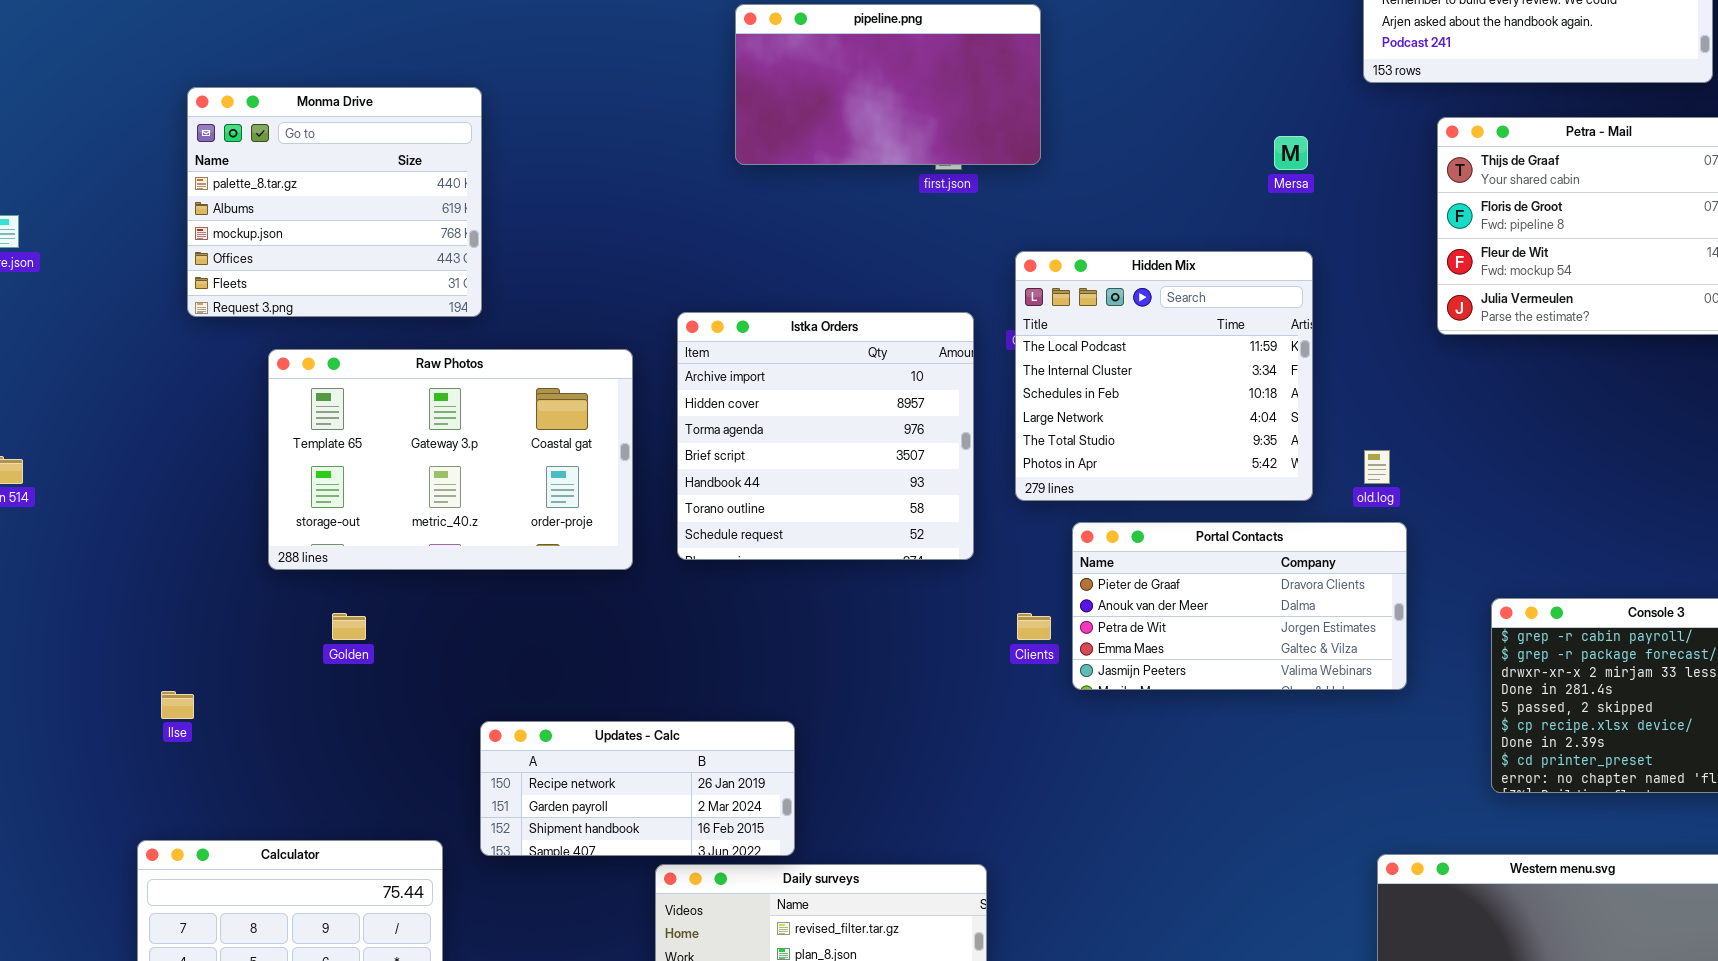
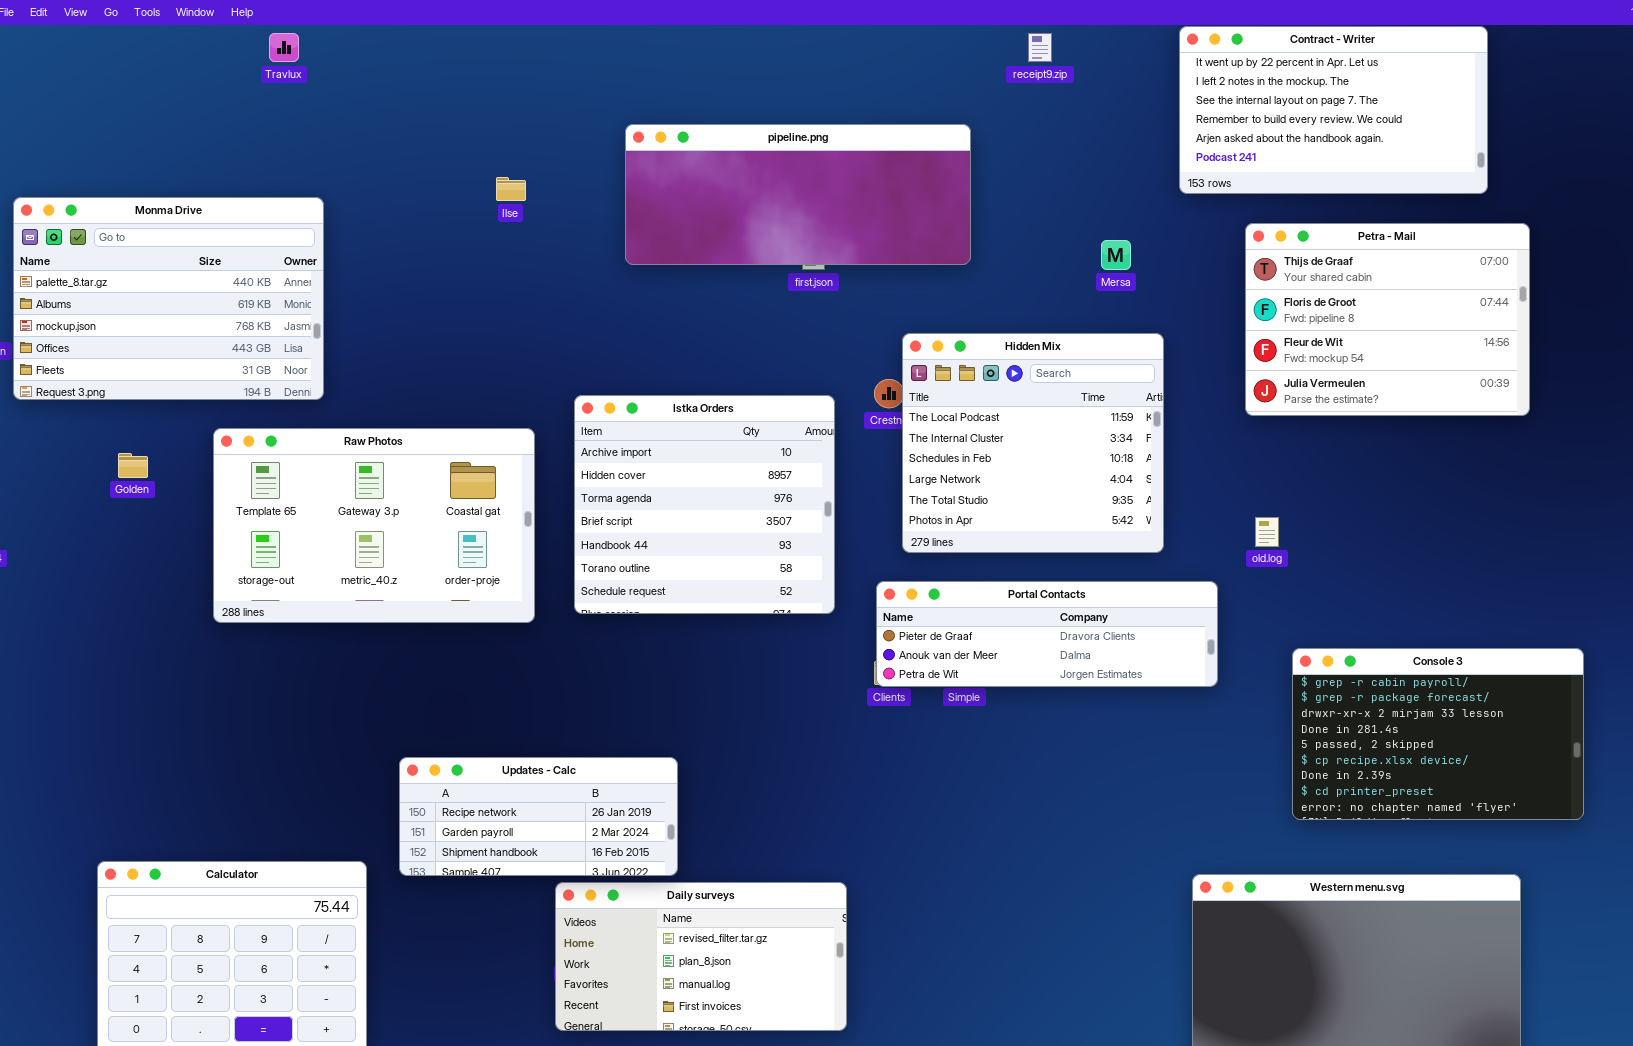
pipeline.png: [735,4,1041,165] -> [625,124,971,265], resized
Monma Drive: [187,87,482,317] -> [13,197,324,400], moved, resized
Hidden Mix: [1015,251,1313,501] -> [902,333,1164,553], moved
old.log: [1364,450,1390,484] -> [1255,517,1279,547], moved
Portal Contacts: [1072,522,1407,690] -> [876,581,1218,687], resized
Golden: [332,613,366,640] -> [118,453,148,478], moved
Ilse: [161,691,194,719] -> [496,177,526,201], moved

